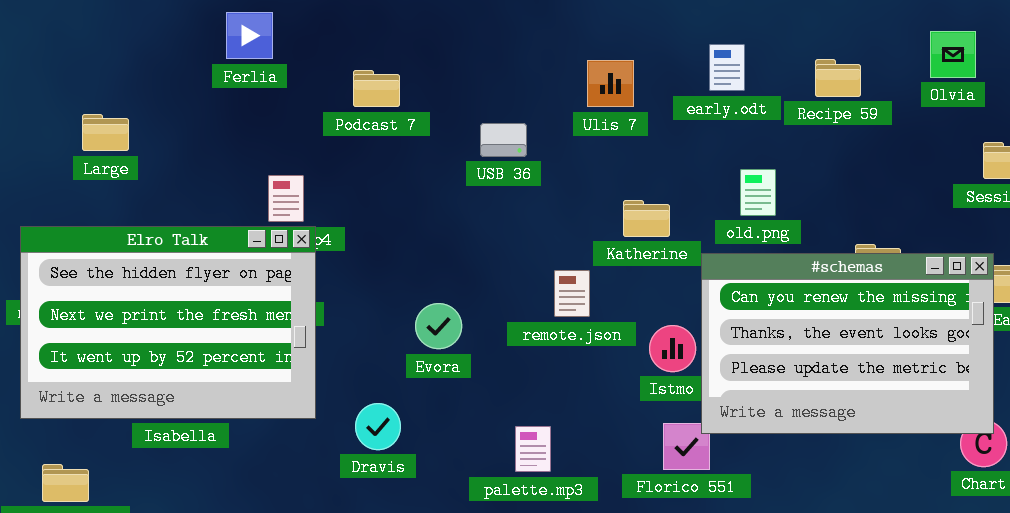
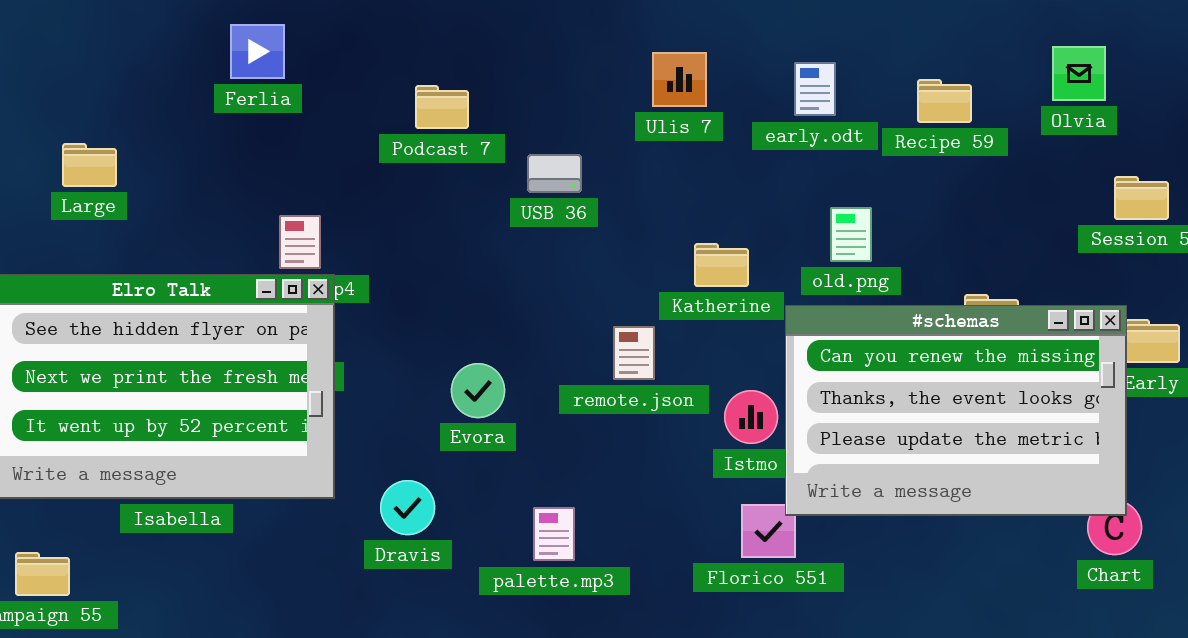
Ulis 7: [587,60,634,107] -> [652,52,707,107], moved
Podcast 7: [353,70,400,107] -> [415,85,469,129], moved
palette.mp3: [515,426,551,472] -> [533,507,575,561], moved

